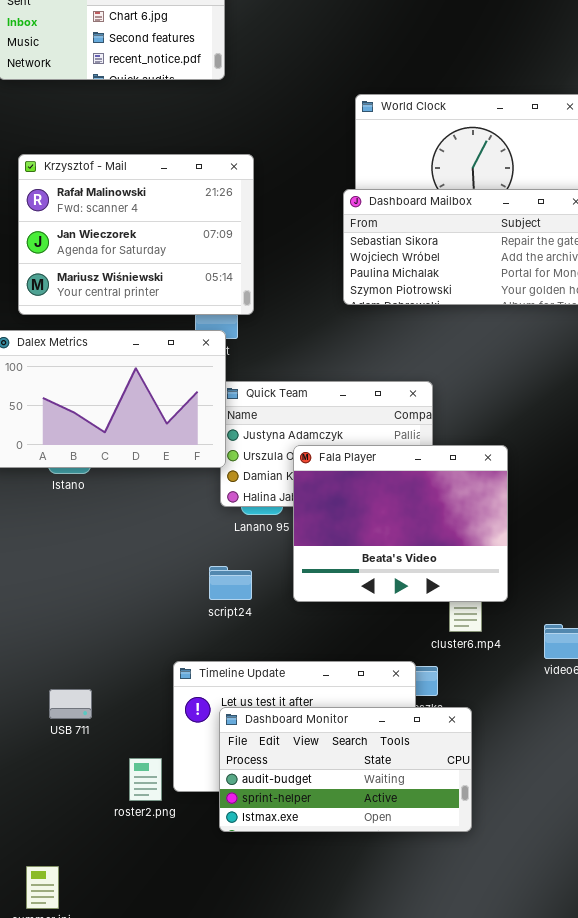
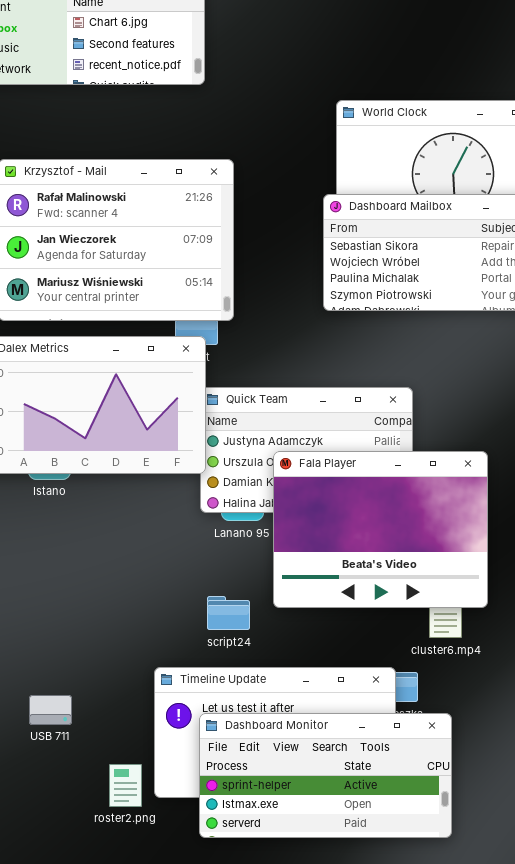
script24: [209,566,252,600] -> [207,596,250,630], moved
Dashboard Monitor: [219,707,472,832] -> [199,713,452,838], scrolled down 1 row

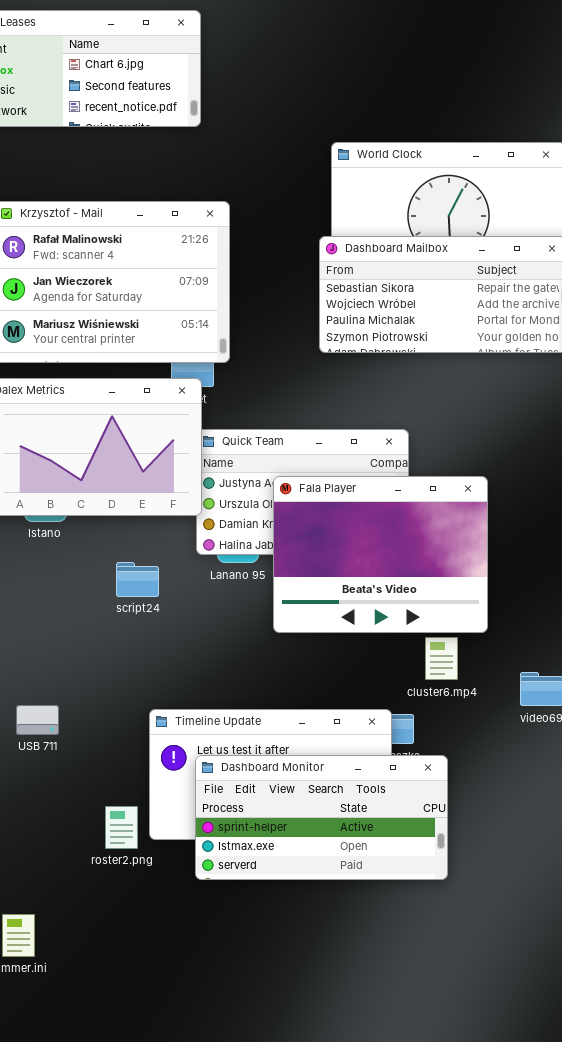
Fala Player: [273,451,488,608] -> [273,476,488,633], moved
script24: [207,596,250,630] -> [116,562,159,597], moved
USB 711: [29,695,72,725] -> [16,705,59,735], moved

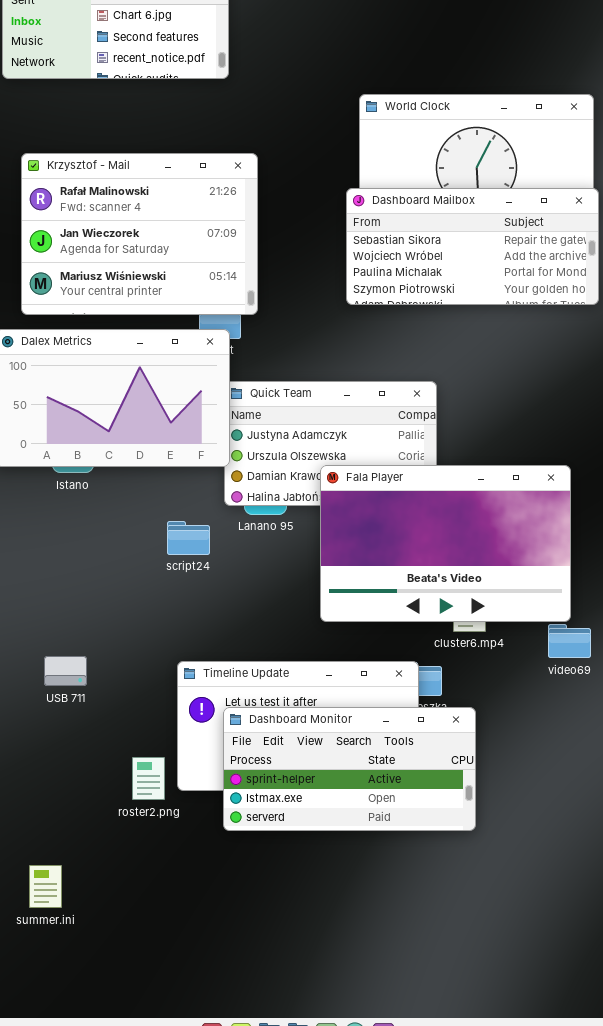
Fala Player: [273,476,488,633] -> [320,465,571,622], moved, resized
script24: [116,562,159,597] -> [167,521,210,555], moved

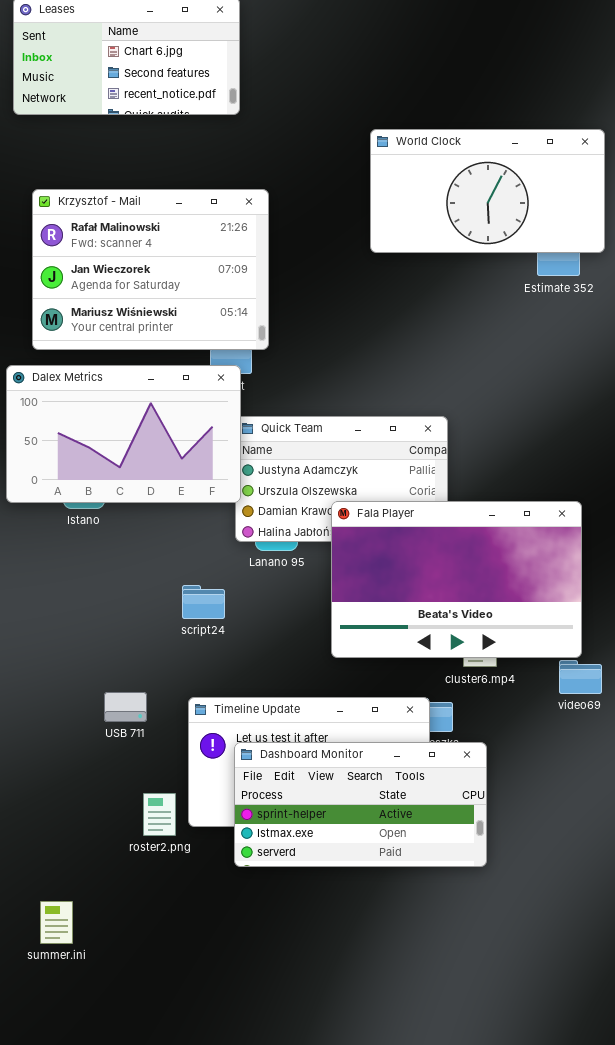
Dashboard Mailbox: [346,188,599,305] -> none, closed
script24: [167,521,210,555] -> [182,585,225,619], moved
USB 711: [44,656,87,686] -> [104,692,147,722], moved

